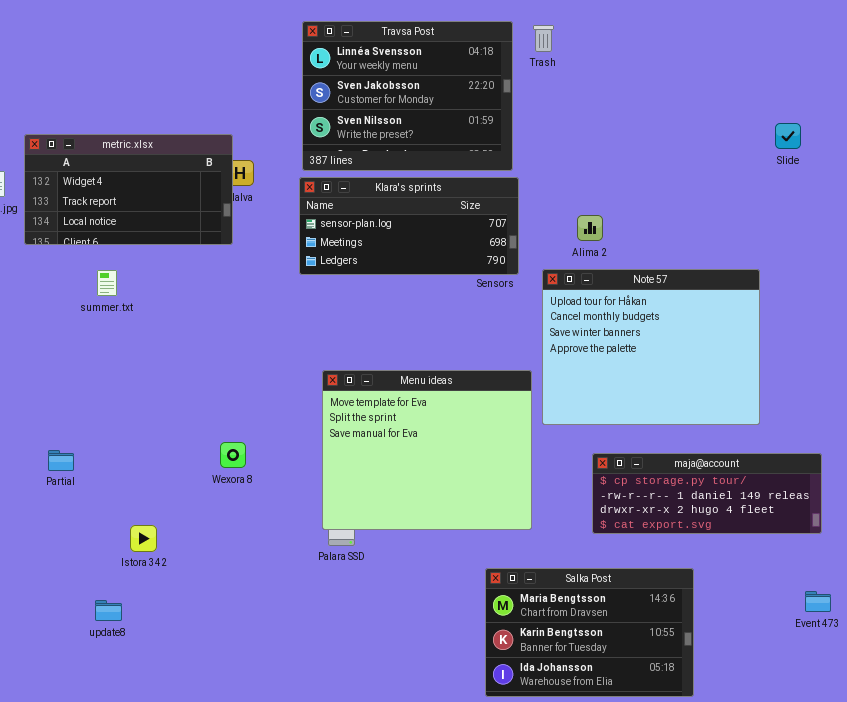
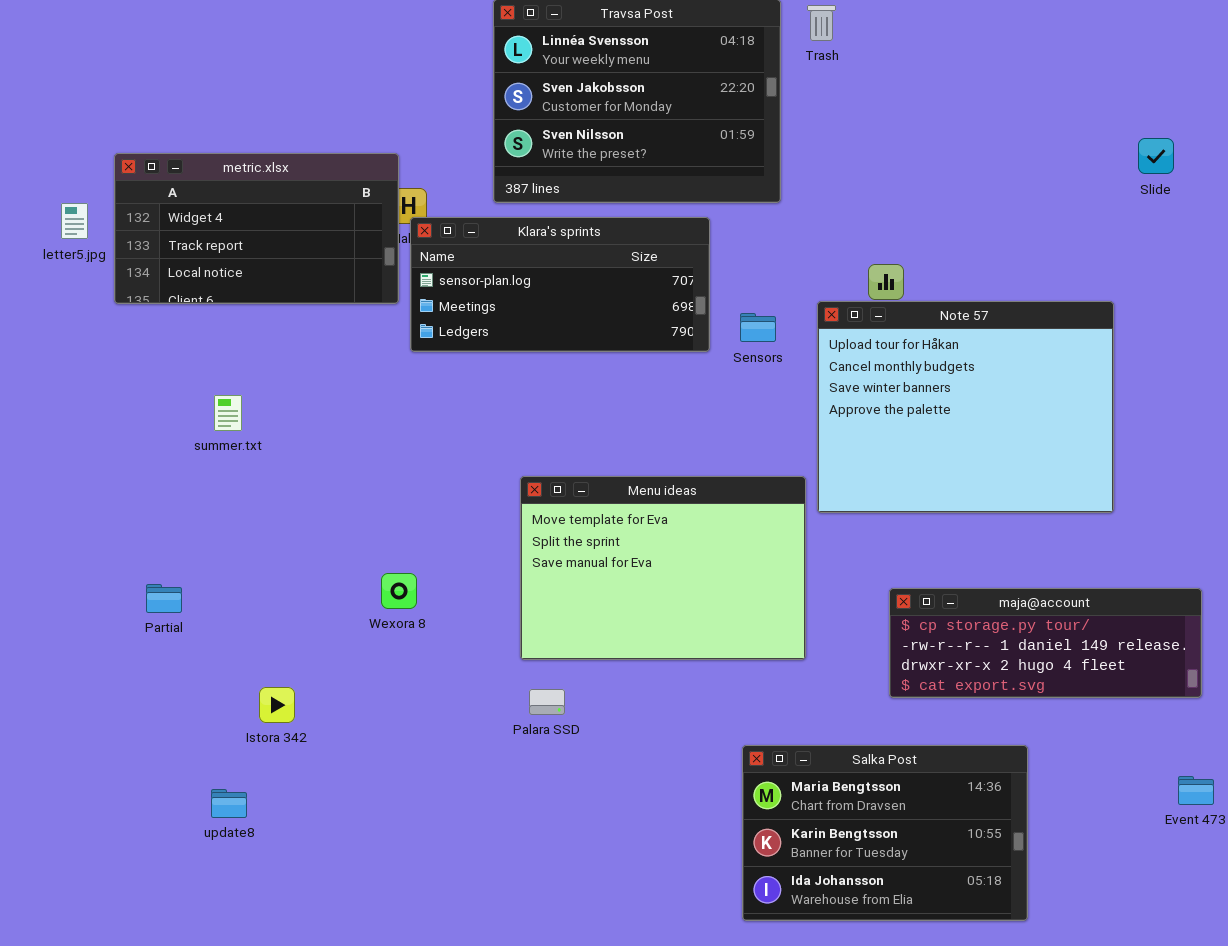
Klara's sprints: [299,177,519,275] -> [410,217,710,352], moved
Note 57: [542,269,760,425] -> [817,301,1114,513], moved
summer.txt: [97,270,117,296] -> [214,395,242,431], moved
Menu ideas: [322,370,532,530] -> [520,476,806,660], resized

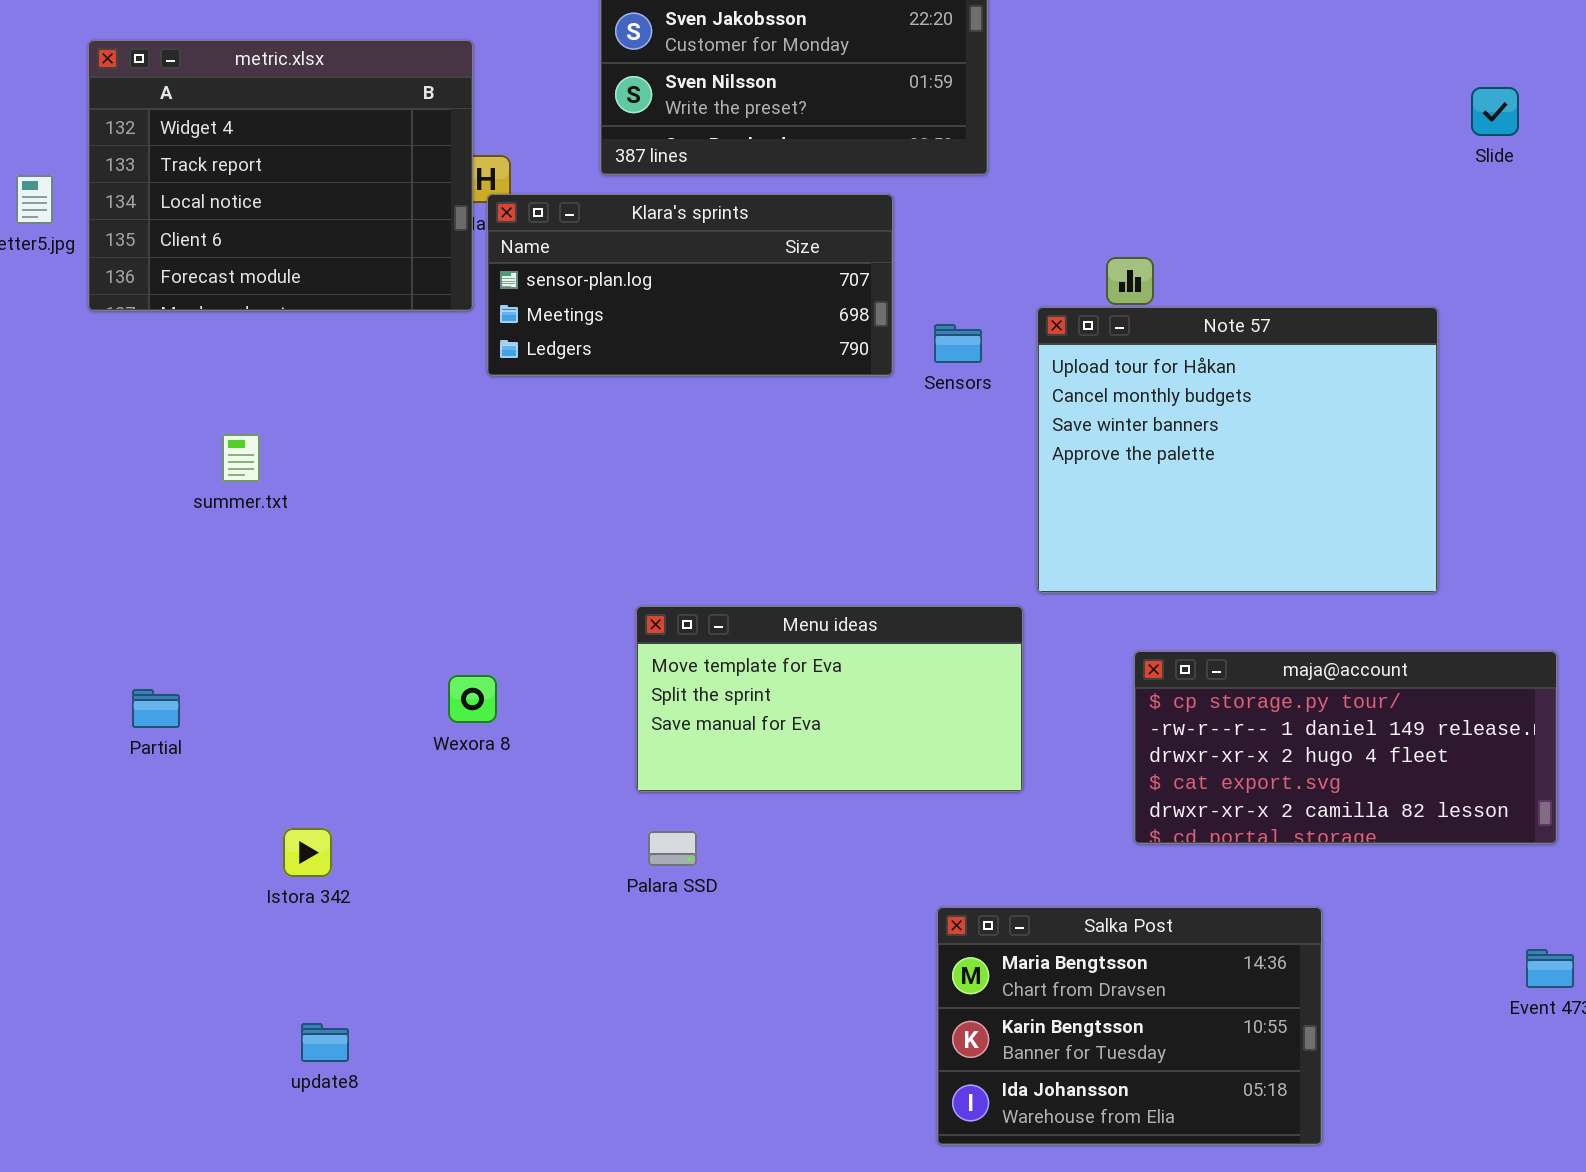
metric.xlsx: [114,153,399,304] -> [88,40,473,311], resized
Menu ideas: [520,476,806,660] -> [636,606,1023,792], resized
maja@account: [889,588,1202,698] -> [1134,651,1557,844], resized
update8: [211,789,247,818] -> [301,1023,349,1062], moved

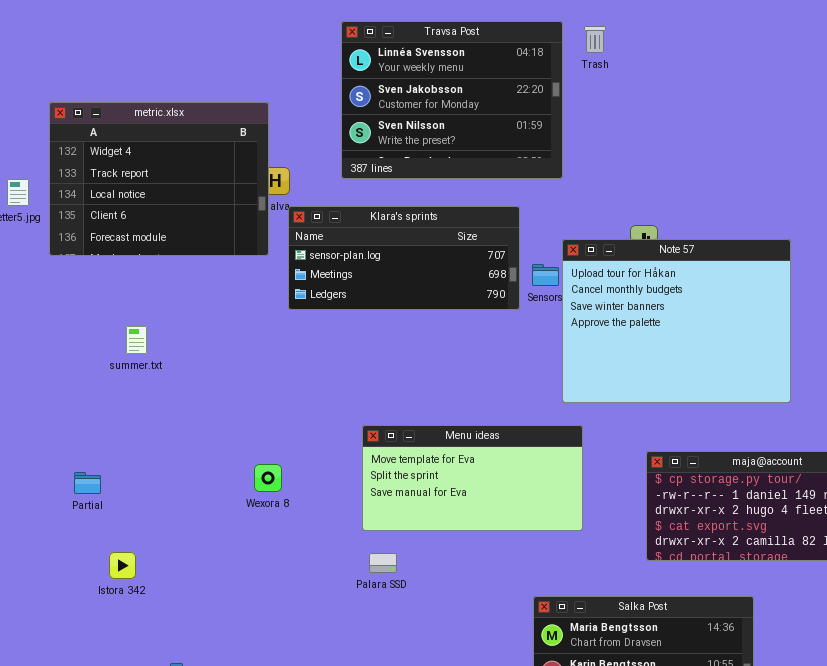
Klara's sprints: [487,194,893,376] -> [288,206,520,310], moved
Note 57: [1037,307,1438,593] -> [562,239,791,403], moved
Istora 342: [283,828,332,877] -> [109,552,136,579], moved

